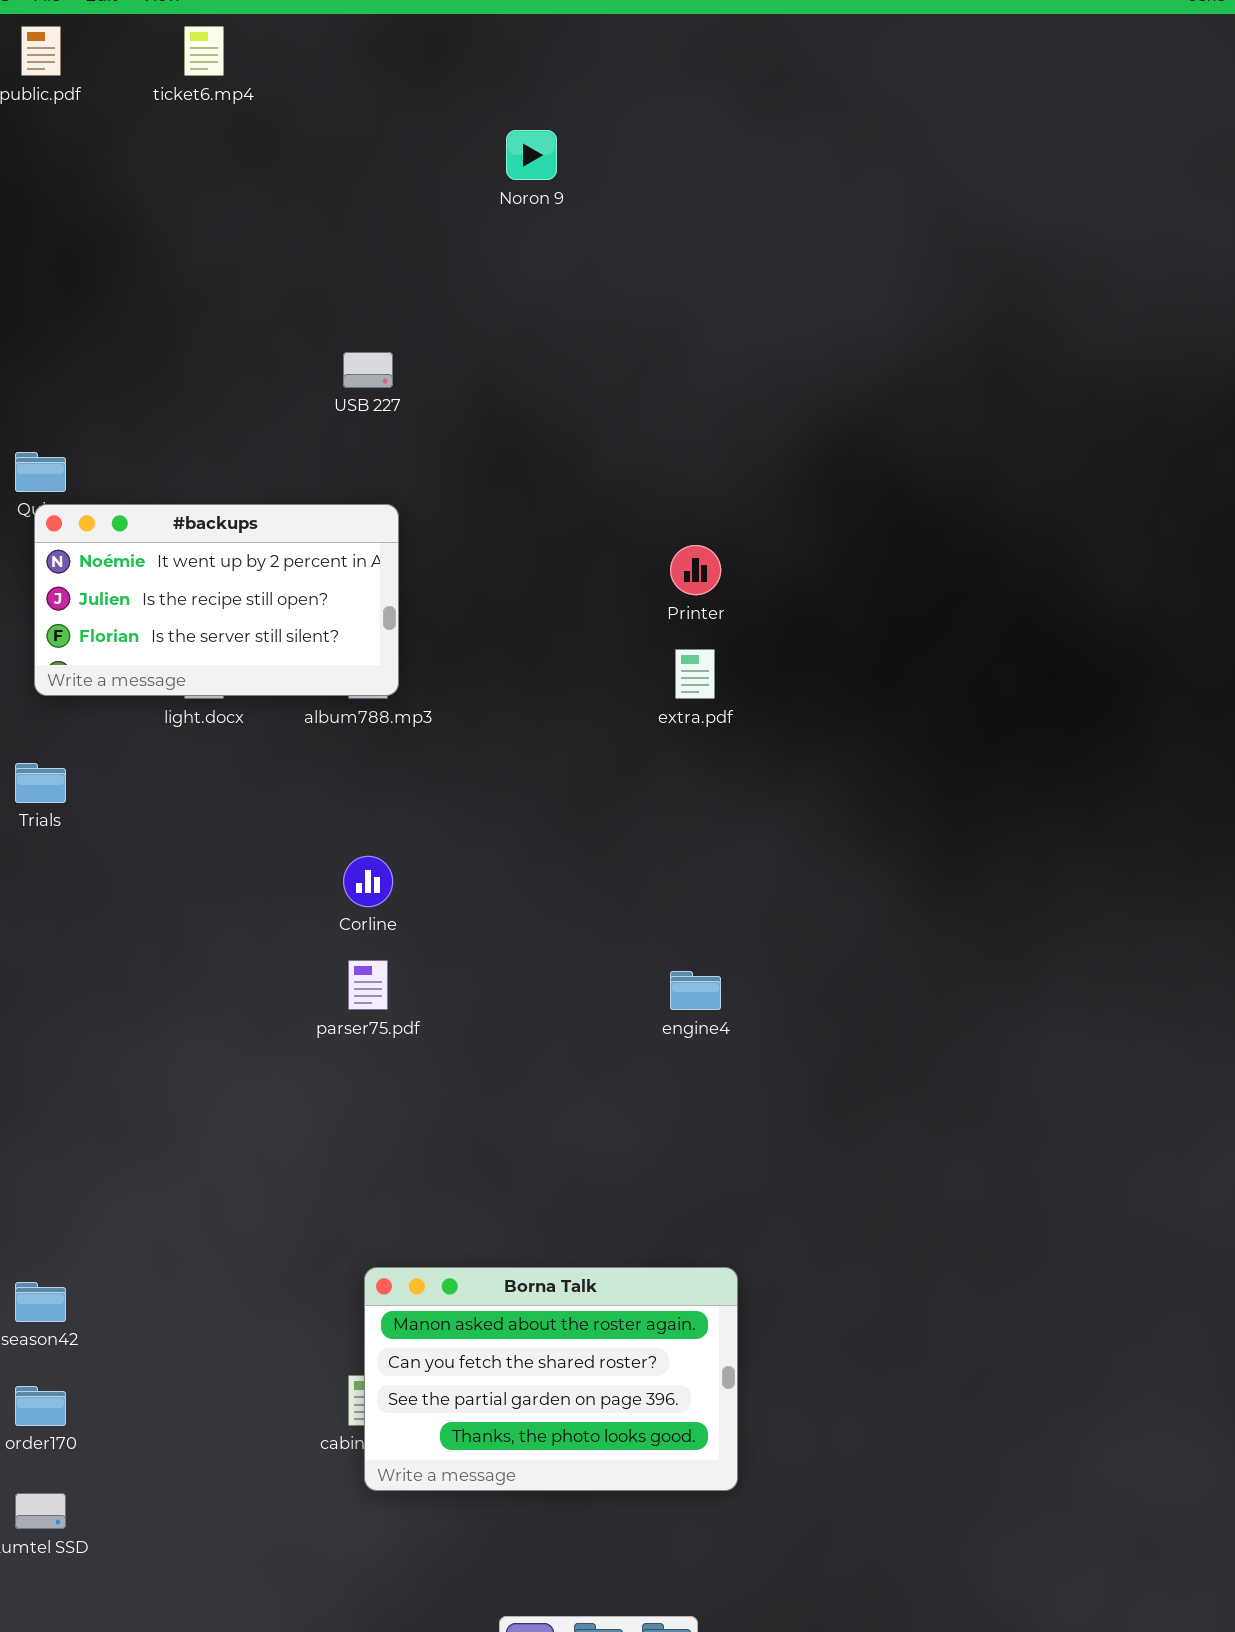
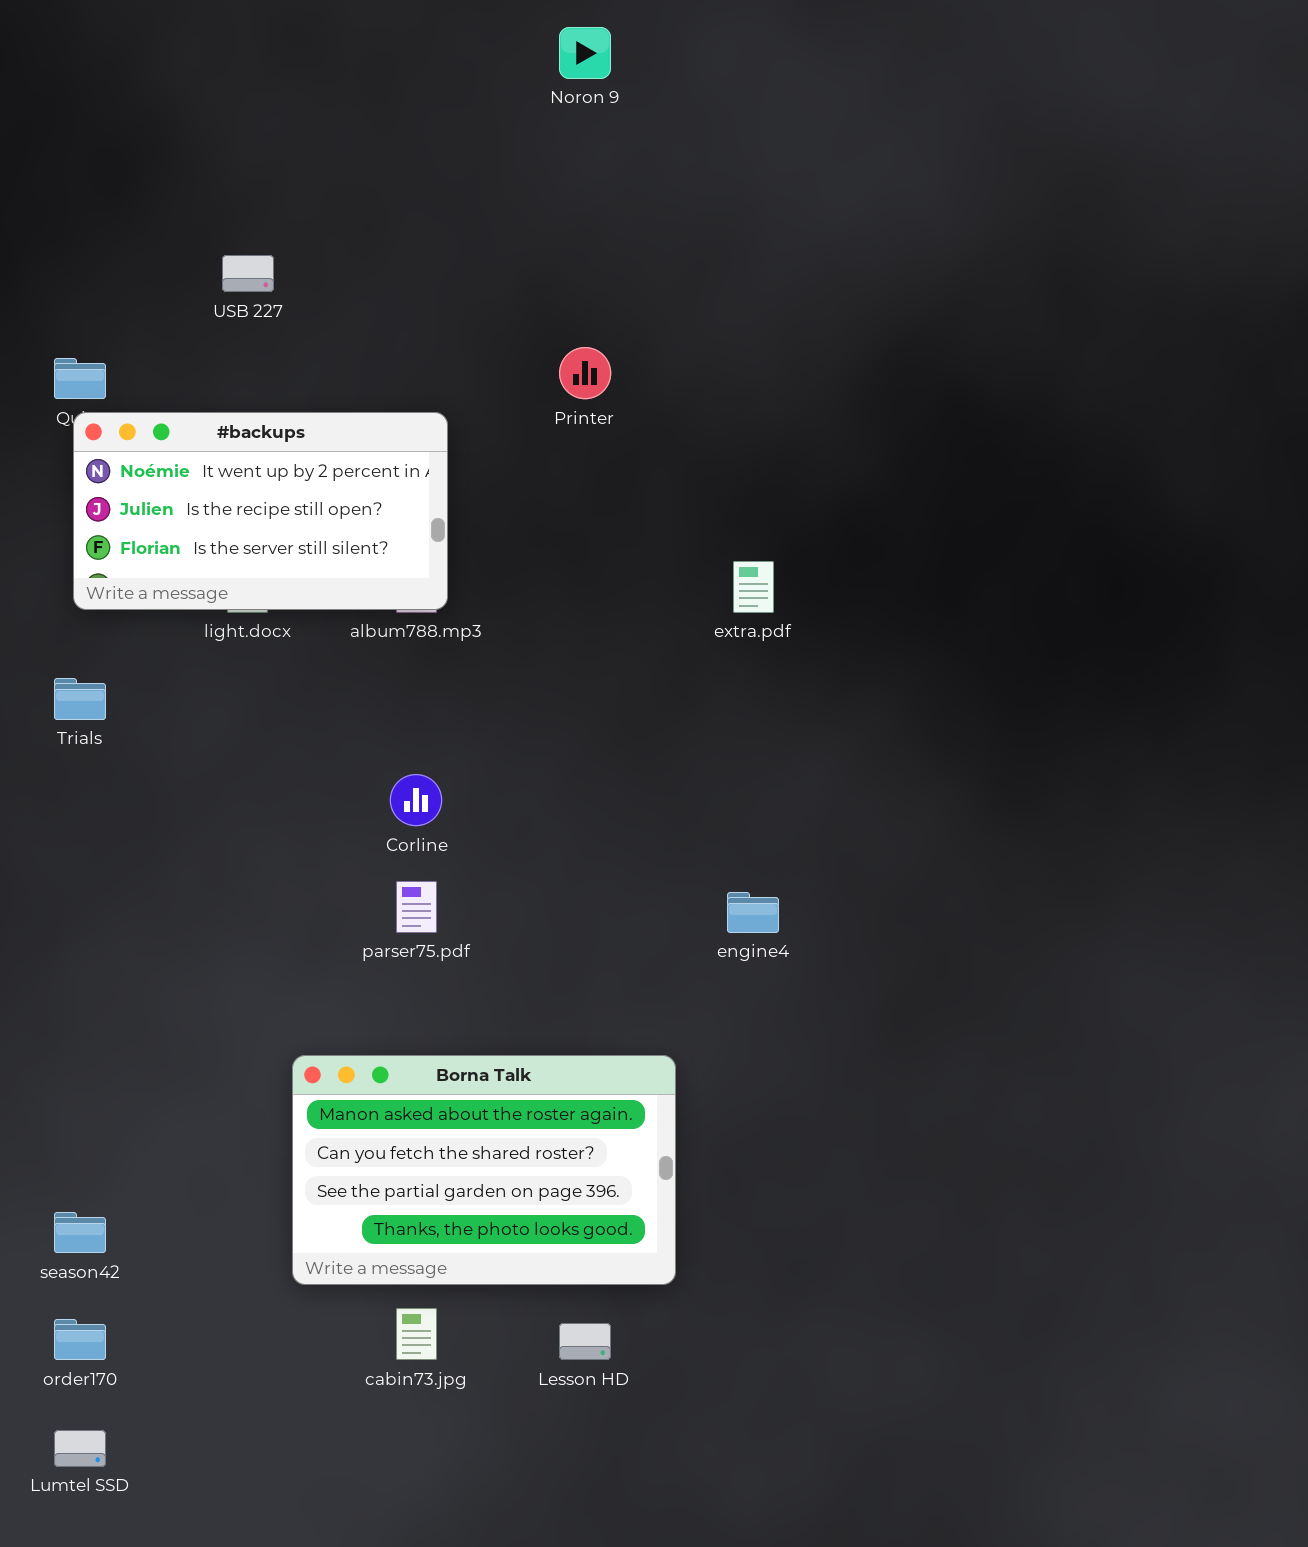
USB 227: [343,352,393,388] -> [222,255,274,292], moved
Printer: [670,545,721,595] -> [559,347,611,399], moved
Borna Talk: [364,1267,738,1491] -> [292,1055,676,1285], moved

